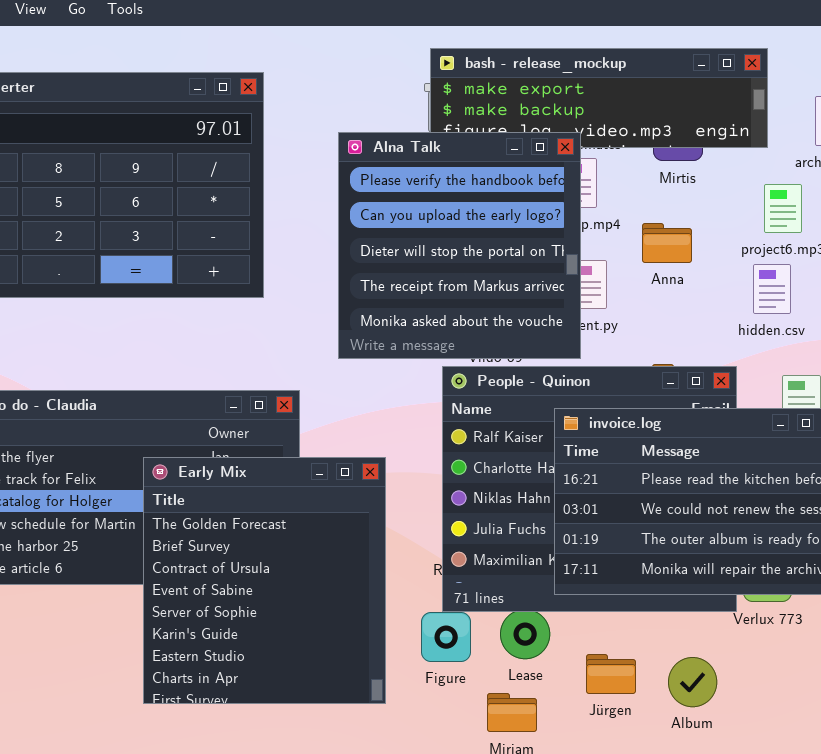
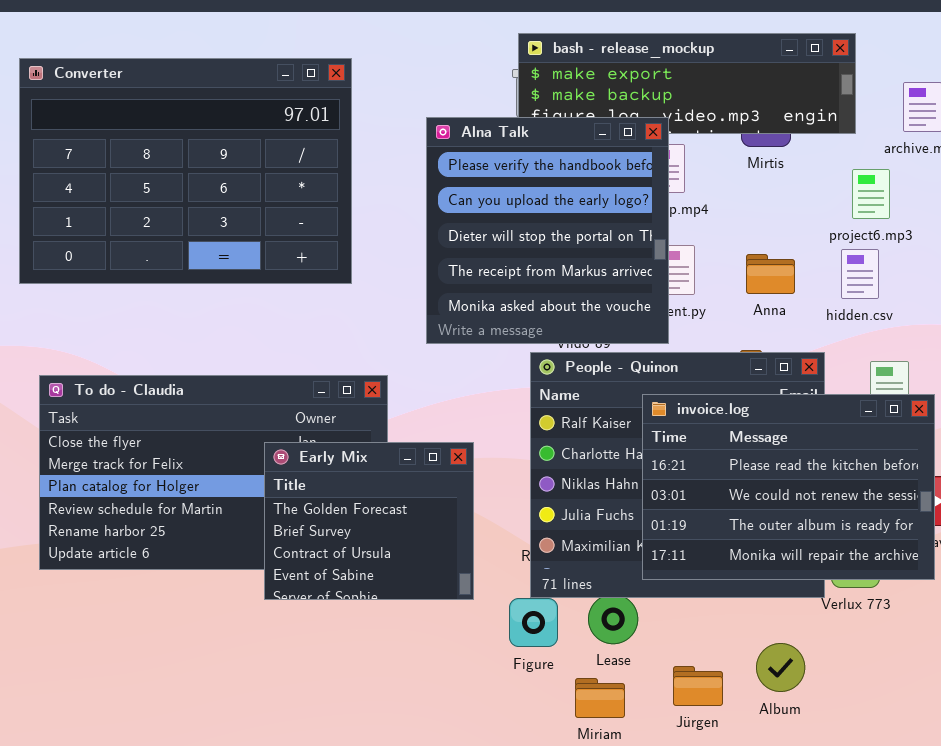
Anna: [642,223,692,263] -> [746,254,795,294], moved
Early Mix: [143,457,386,704] -> [264,442,474,600], resized
Jürgen: [586,654,636,694] -> [673,666,723,706], moved

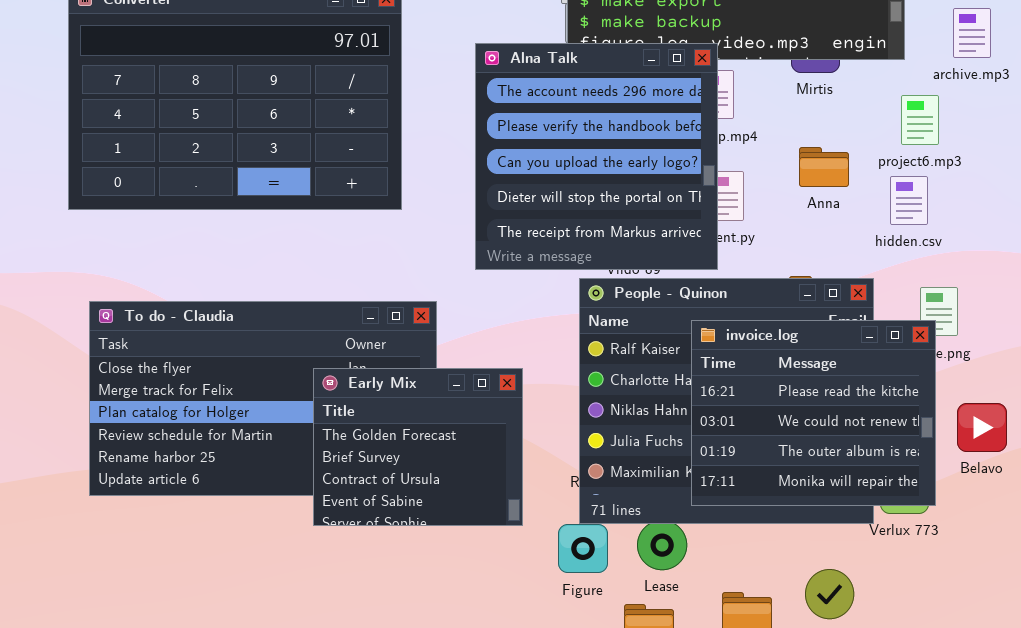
Alna Talk: [426,117,669,344] -> [475,43,718,270], scrolled up 1 row
Anna: [746,254,795,294] -> [799,147,849,187], moved
invoice.log: [642,394,935,580] -> [691,320,936,506], resized

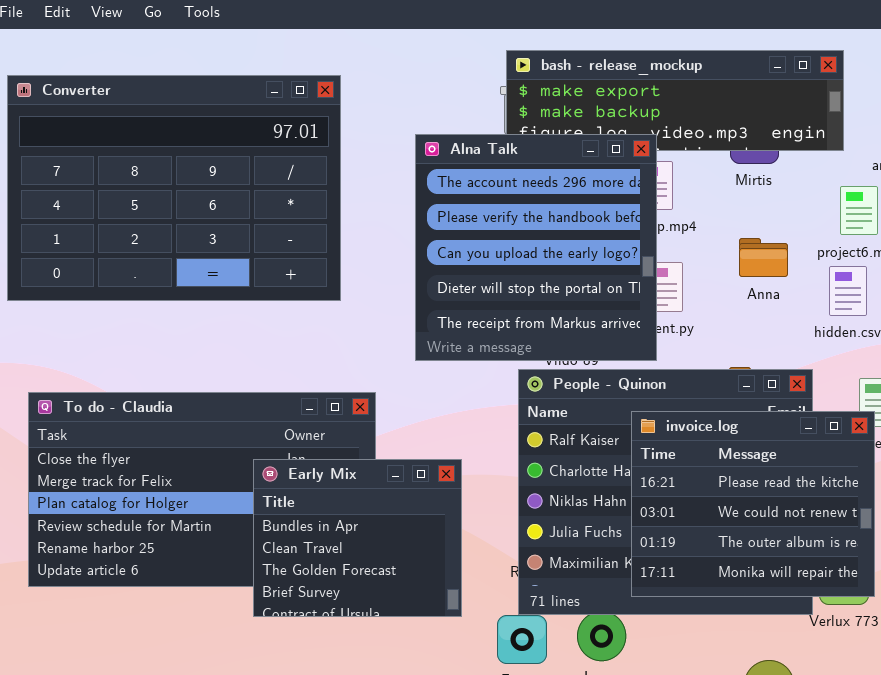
Early Mix: [313,368,523,526] -> [253,459,462,617], scrolled up 2 rows

